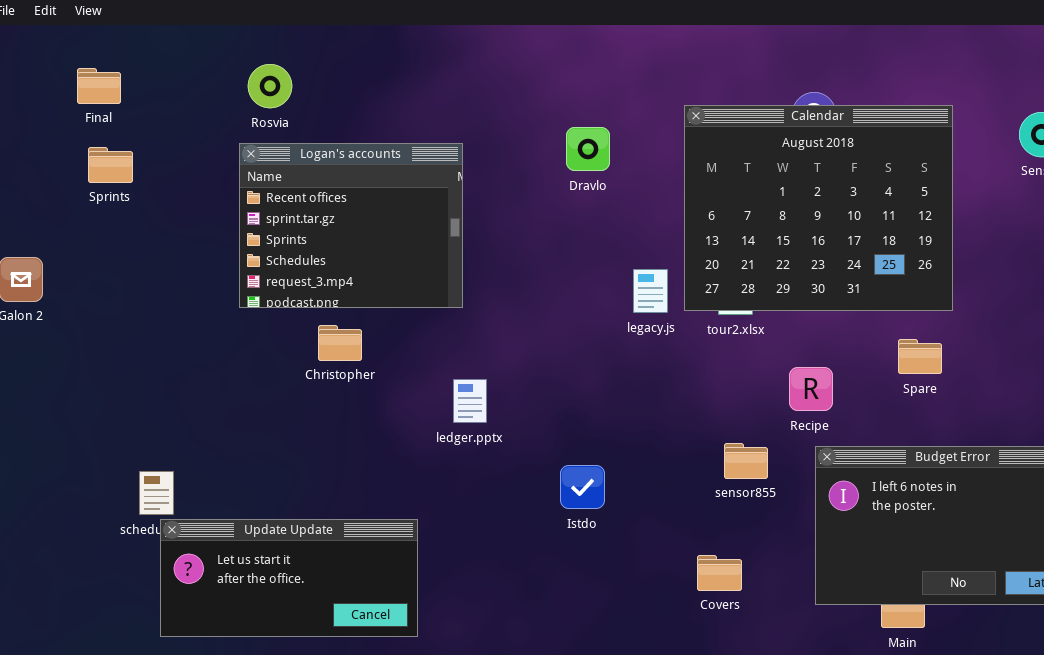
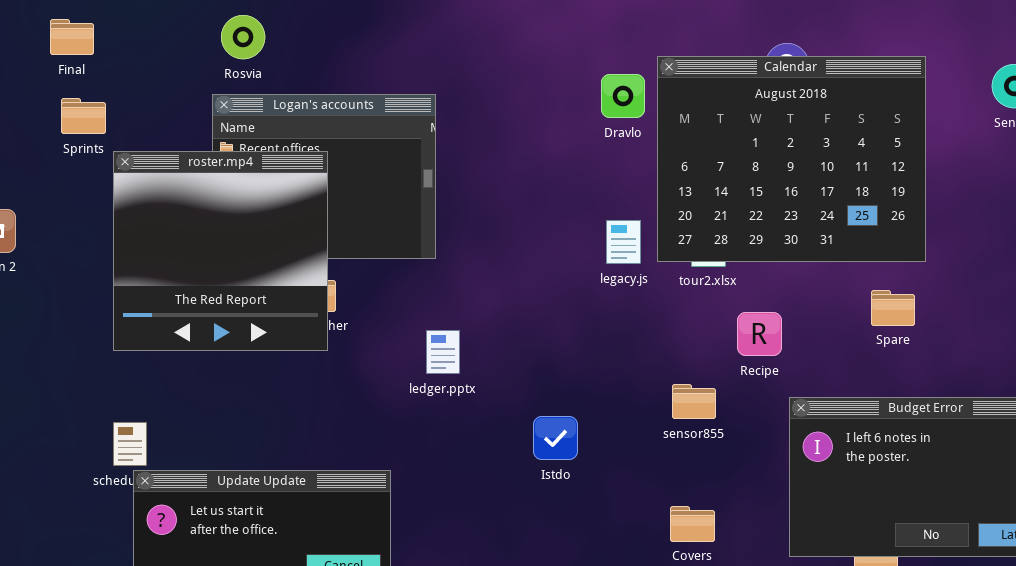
Dravlo: [566,127,610,171] -> [601,74,645,118], moved
roster.mp4: none -> [113,151,328,351], opened
Recipe: [789,367,833,411] -> [737,312,782,356], moved
sensor855: [724,443,768,479] -> [672,384,716,419], moved

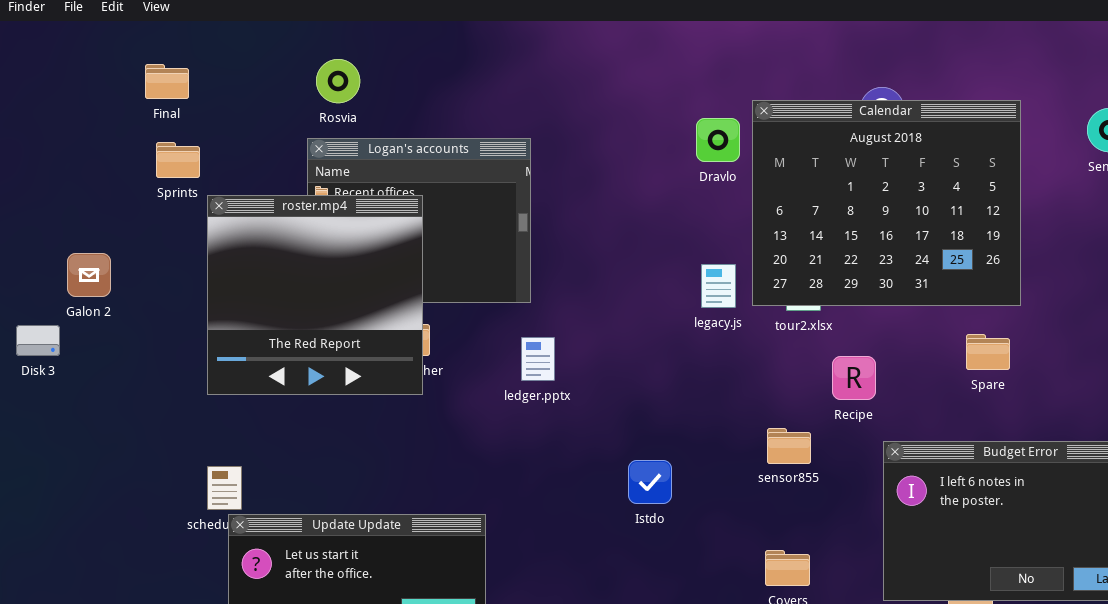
ledger.pptx: [426,330,460,374] -> [521,337,555,381], moved

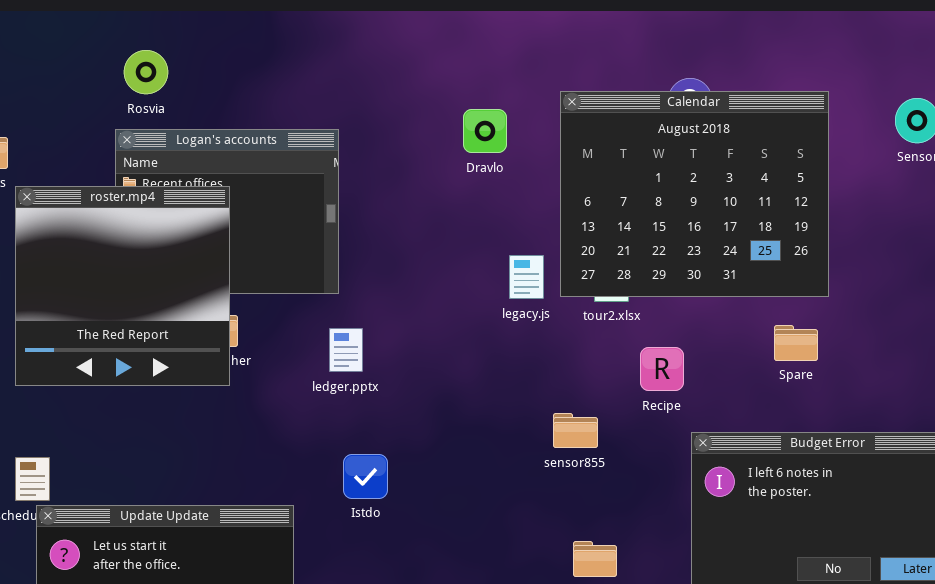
Dravlo: [696,118,740,162] -> [463,109,507,153], moved
sensor855: [767,428,811,464] -> [553,413,598,448], moved
Istdo: [628,460,672,504] -> [343,454,388,499], moved

